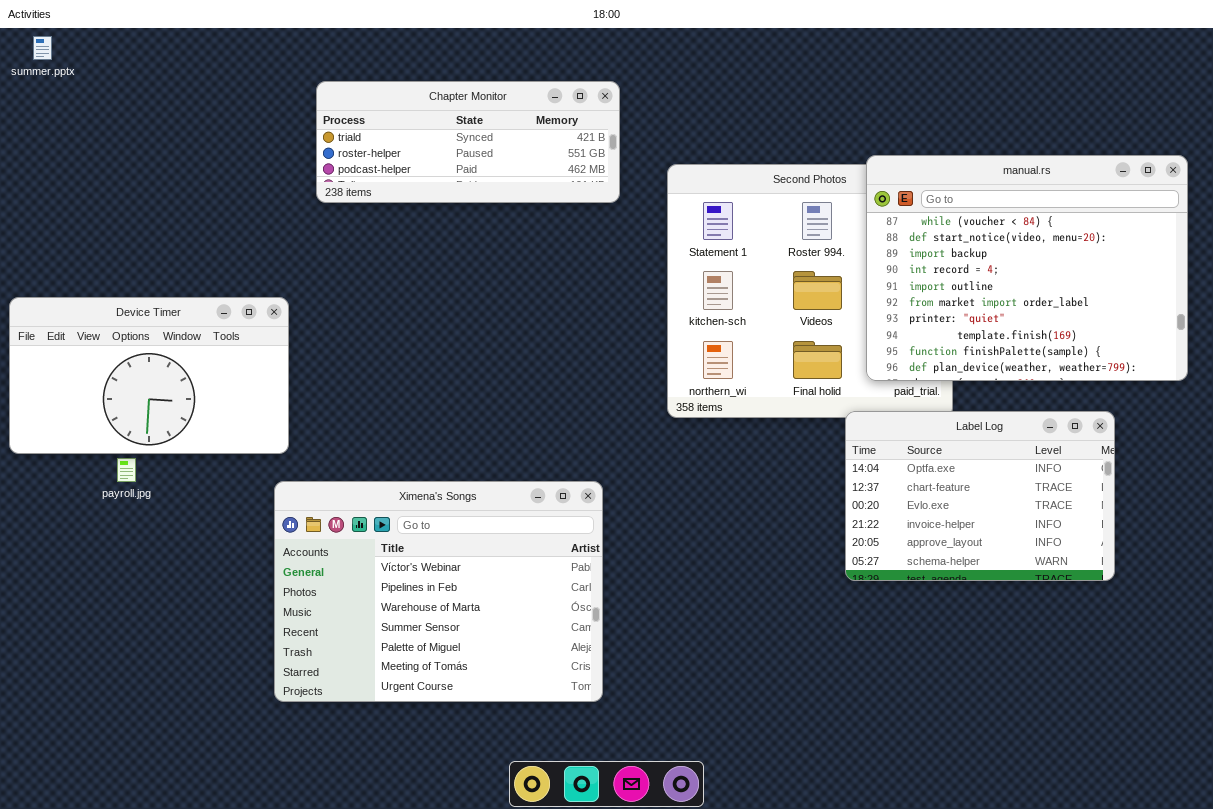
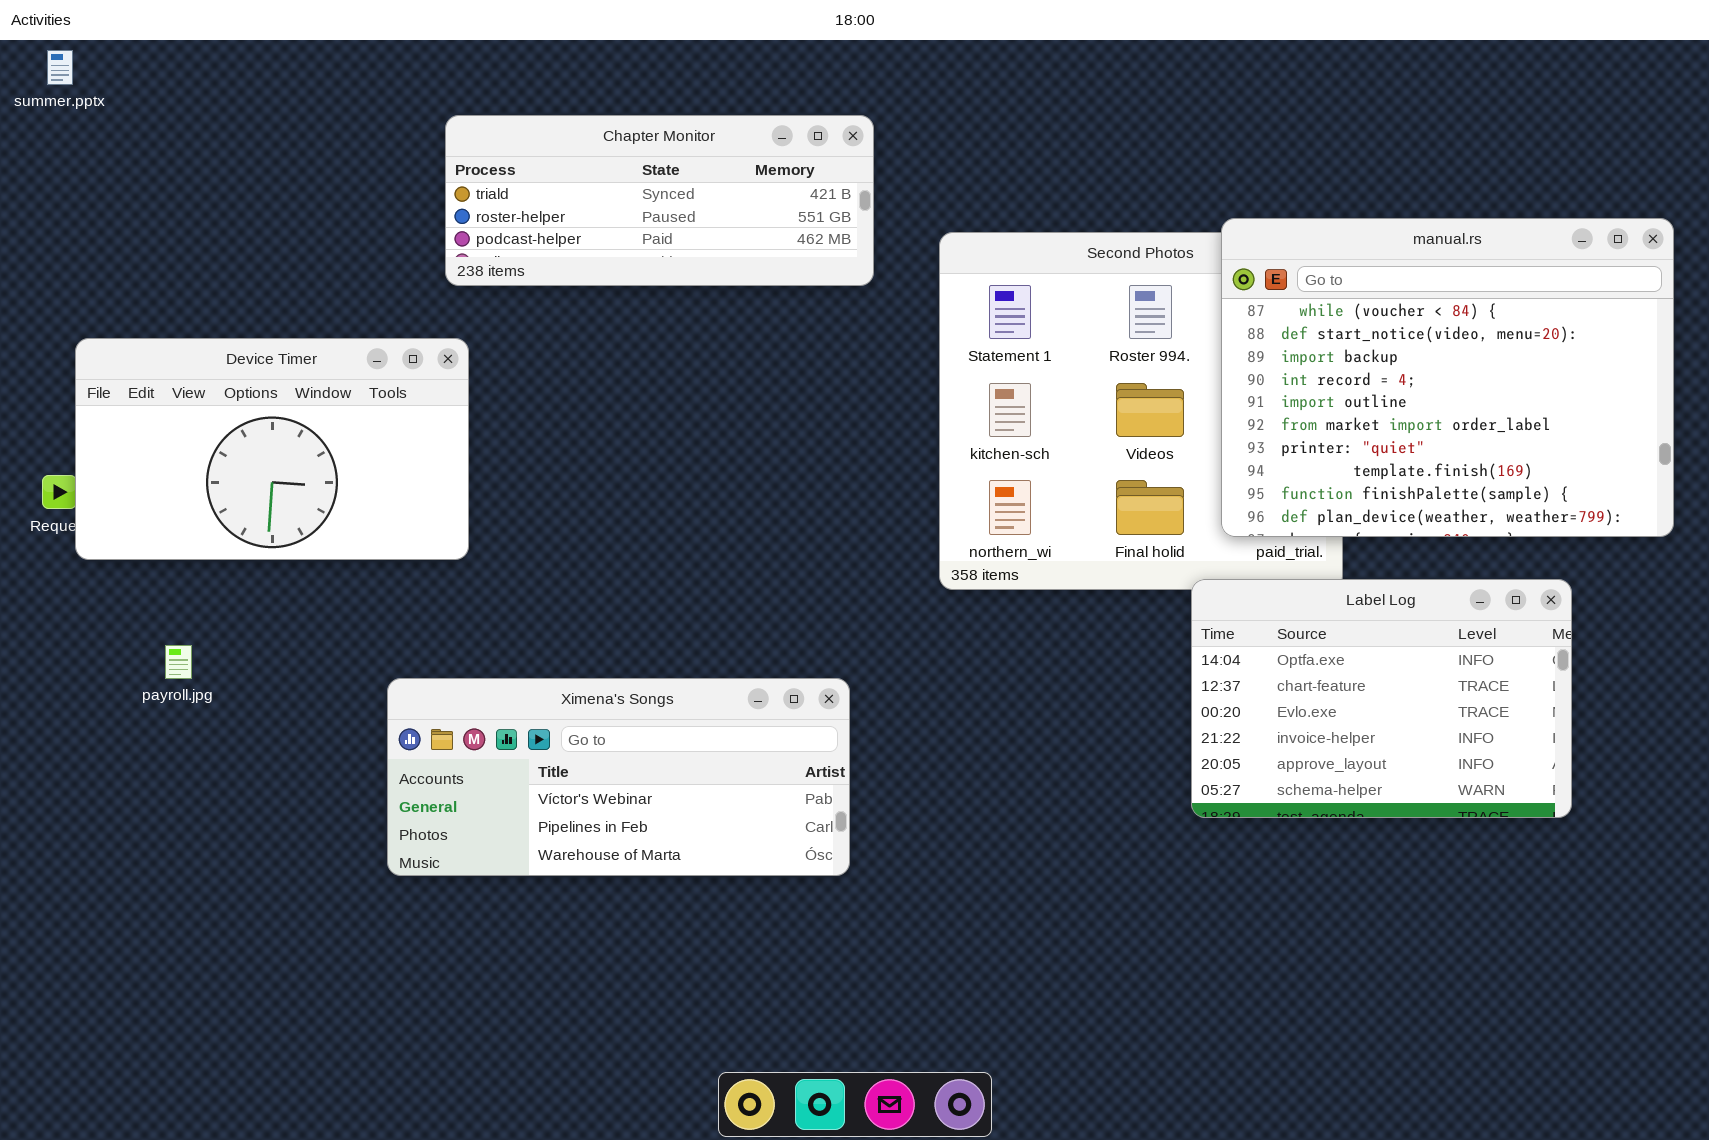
Device Timer: [9,297,289,454] -> [75,338,469,560], moved
Ximena's Songs: [274,481,603,702] -> [387,678,850,876], resized

